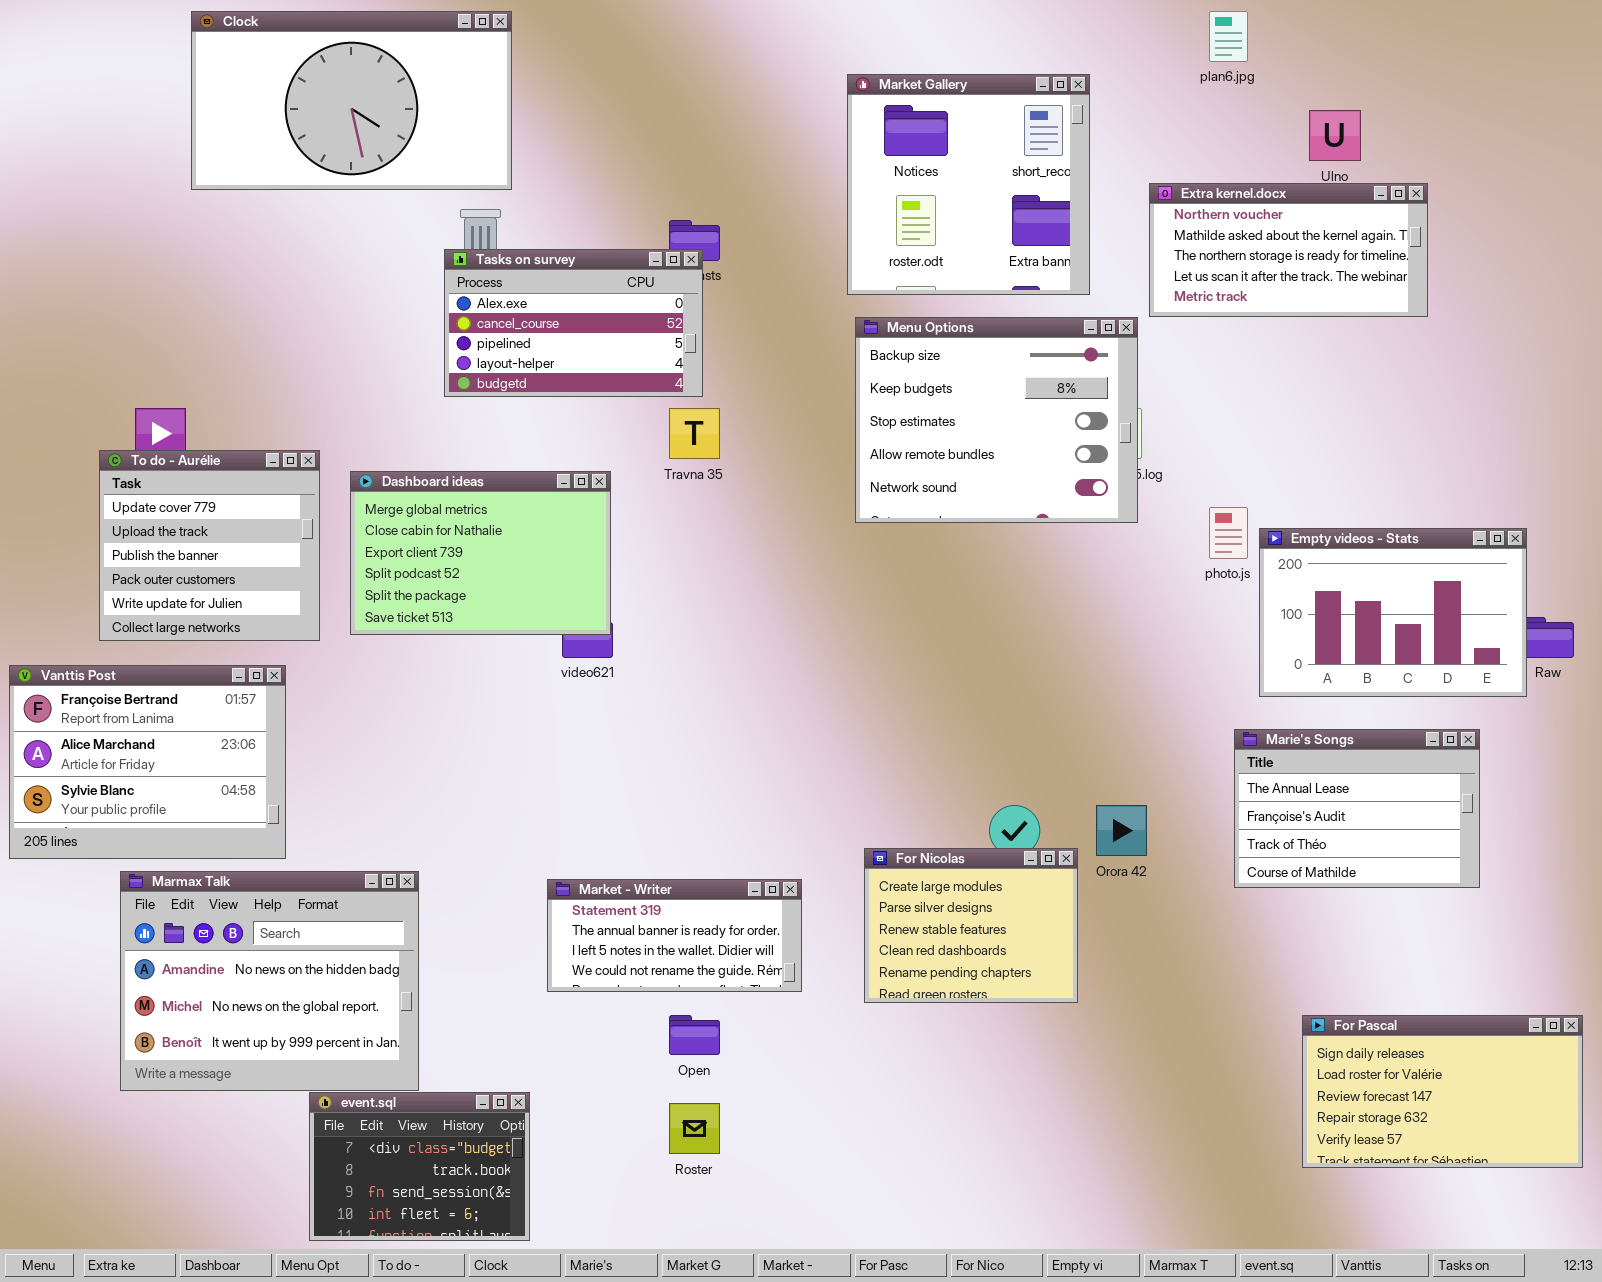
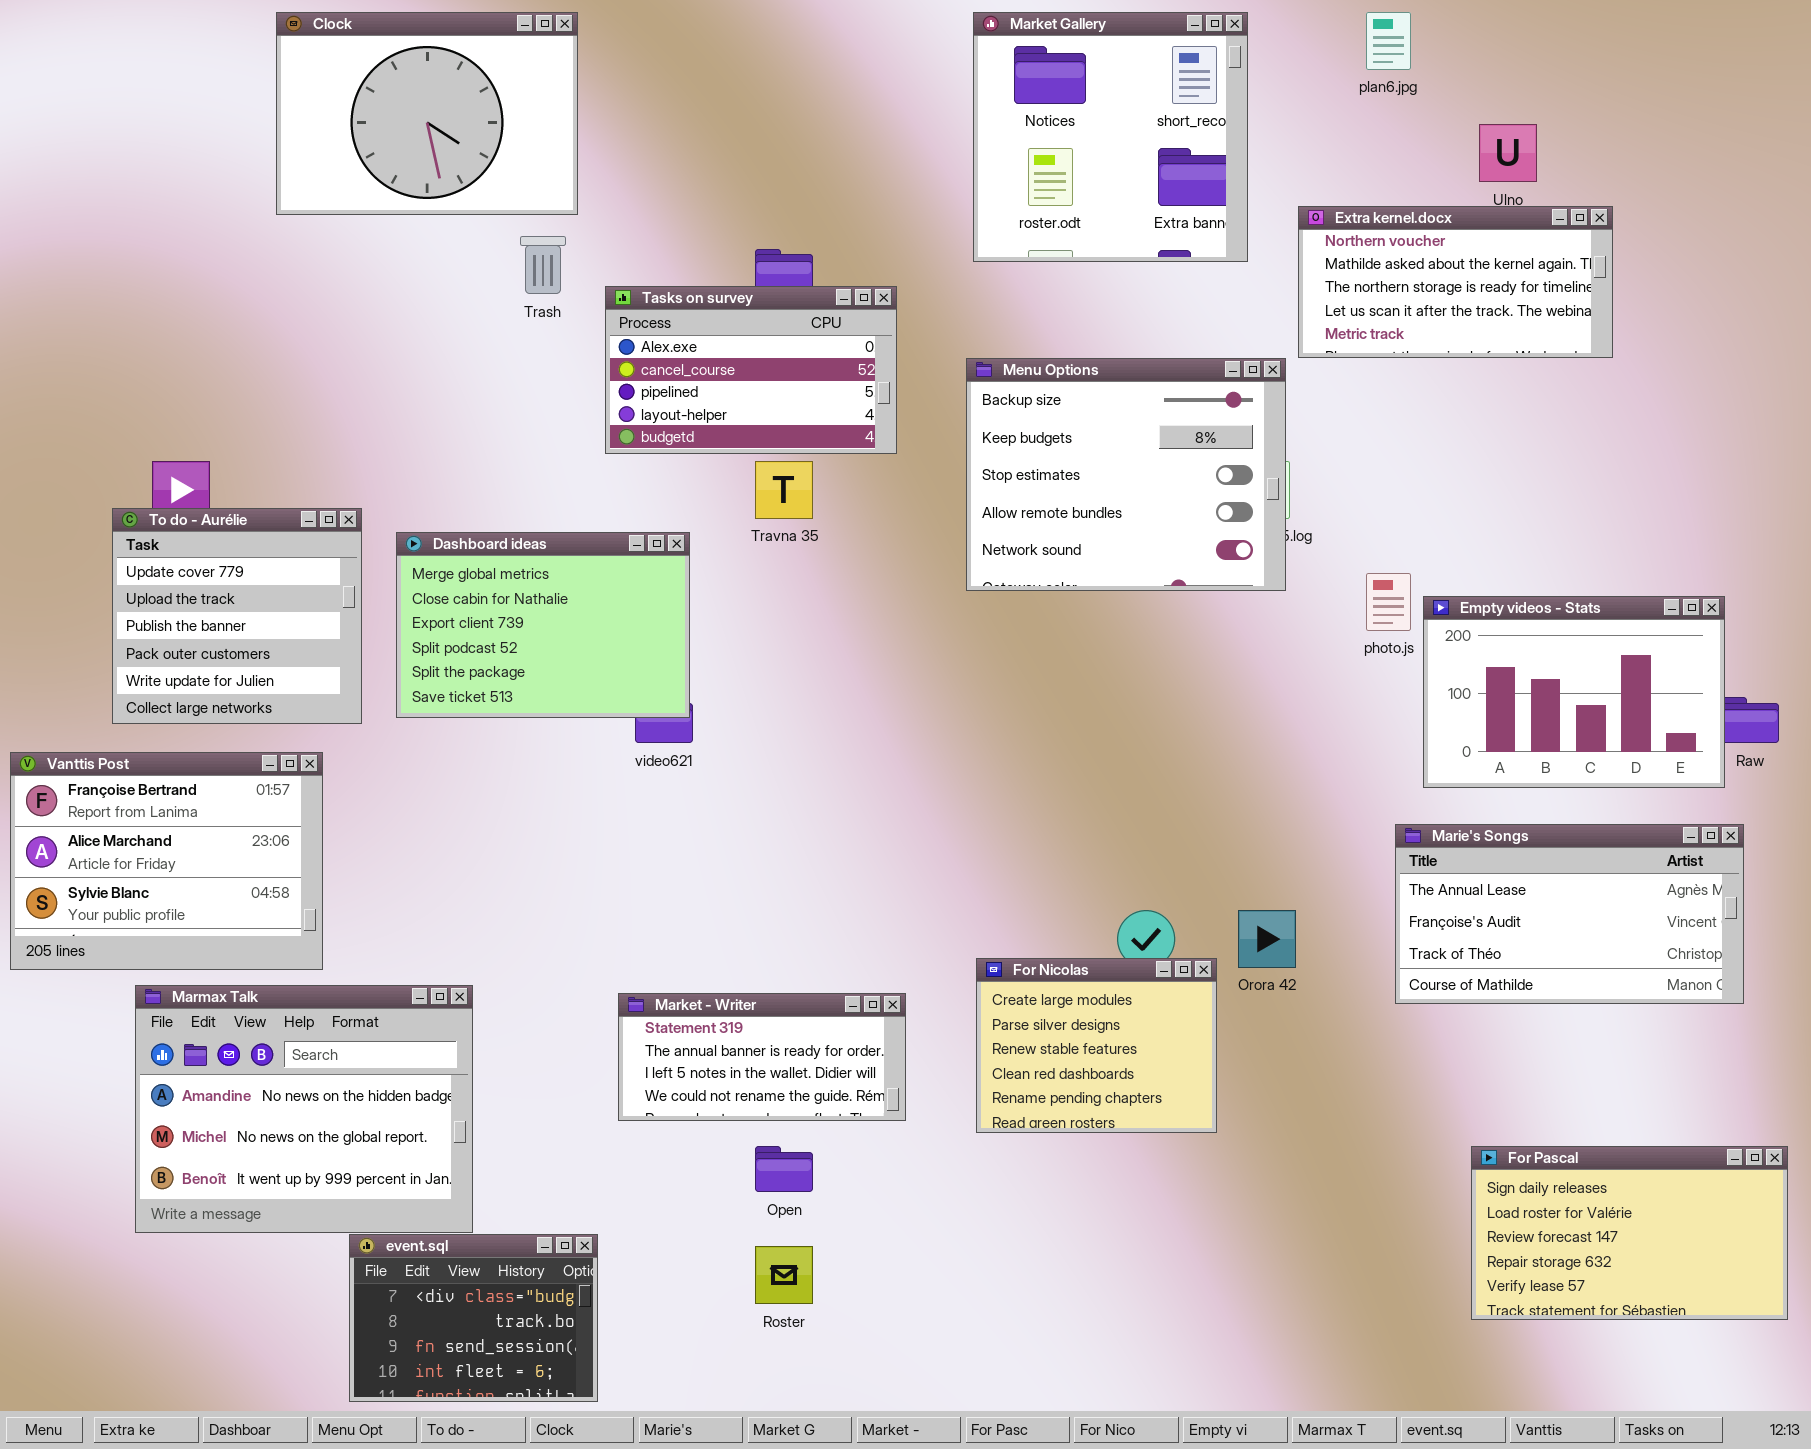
Clock: [191,11,512,190] -> [276,12,578,215], resized
Market Gallery: [847,74,1090,295] -> [973,12,1248,262], moved
Tasks on survey: [444,249,703,397] -> [605,286,897,454], moved
Marie's Songs: [1234,729,1480,888] -> [1395,824,1744,1004], resized

